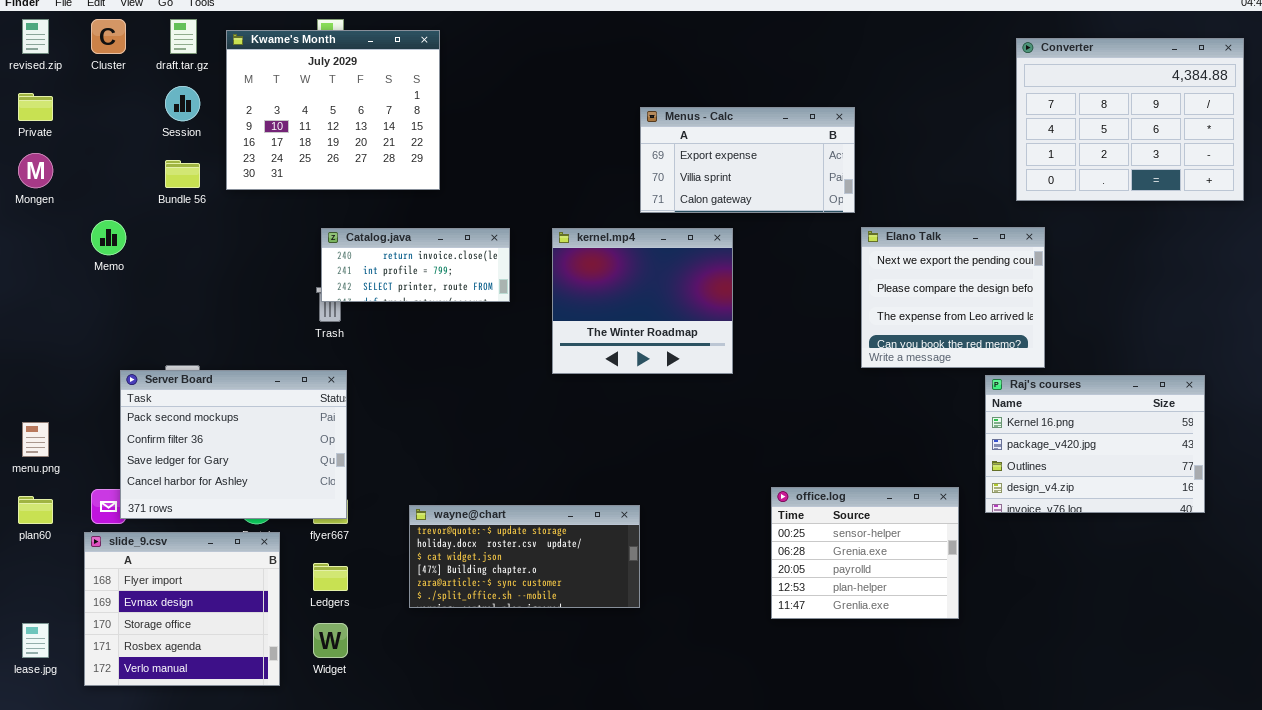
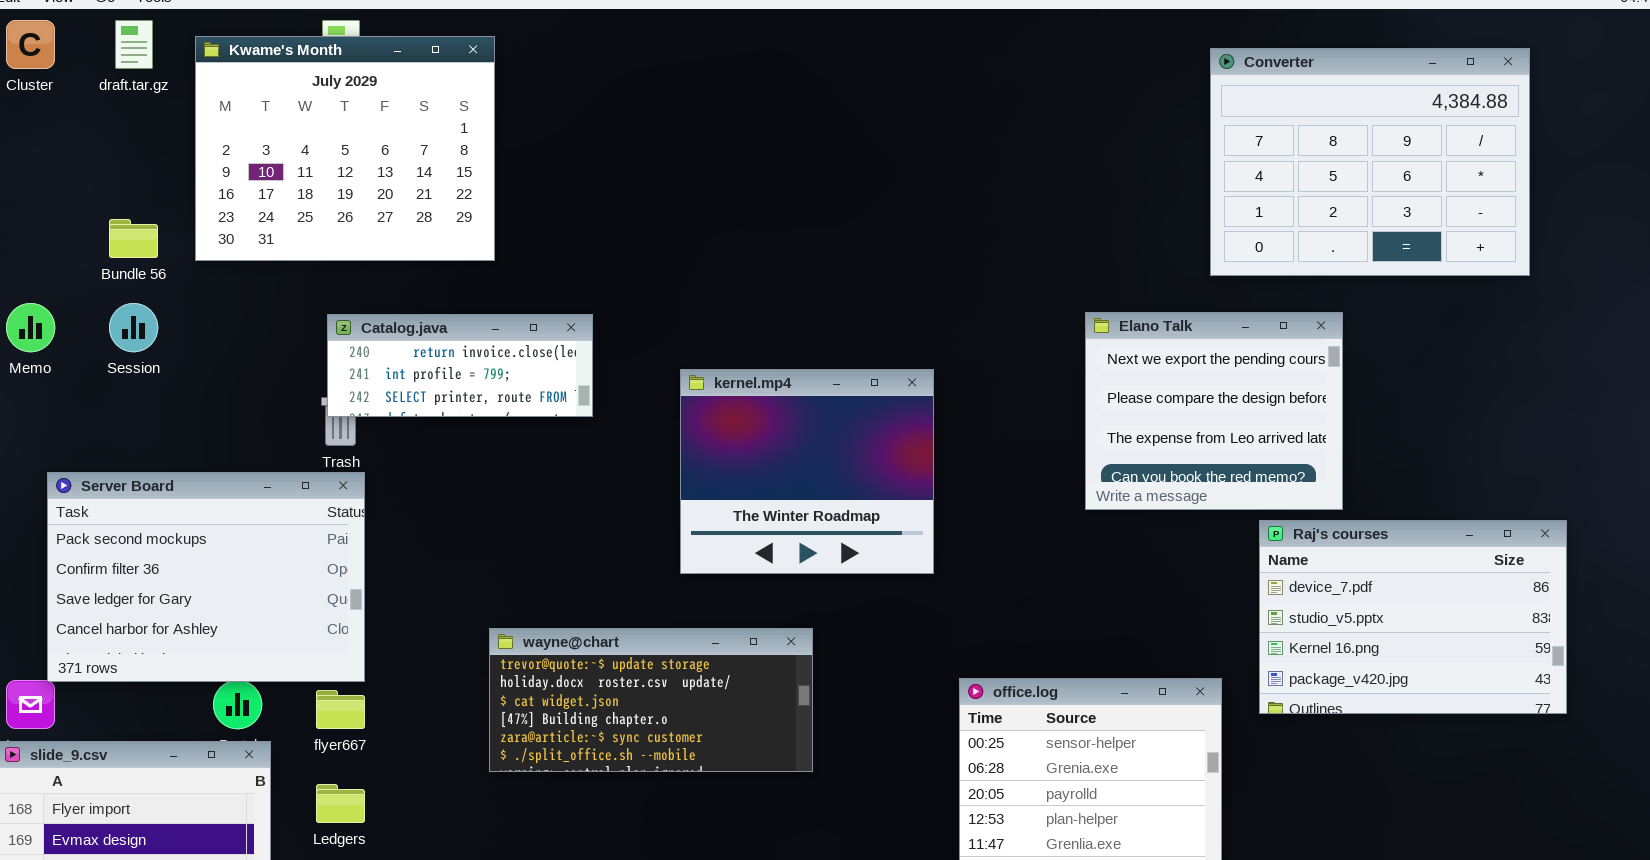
Converter: [1016,38,1244,201] -> [1210,48,1530,276], moved
Session: [165,86,200,121] -> [109,303,158,352], moved
Menus - Calc: [640,107,855,213] -> none, closed
kernel.mp4: [552,228,733,374] -> [680,369,934,574], moved
Server Board: [120,370,347,519] -> [47,472,365,682], moved
Raj's courses: [985,375,1205,513] -> [1259,520,1567,714], scrolled up 2 rows
wayne@chart: [409,505,640,608] -> [489,628,813,772], moved

